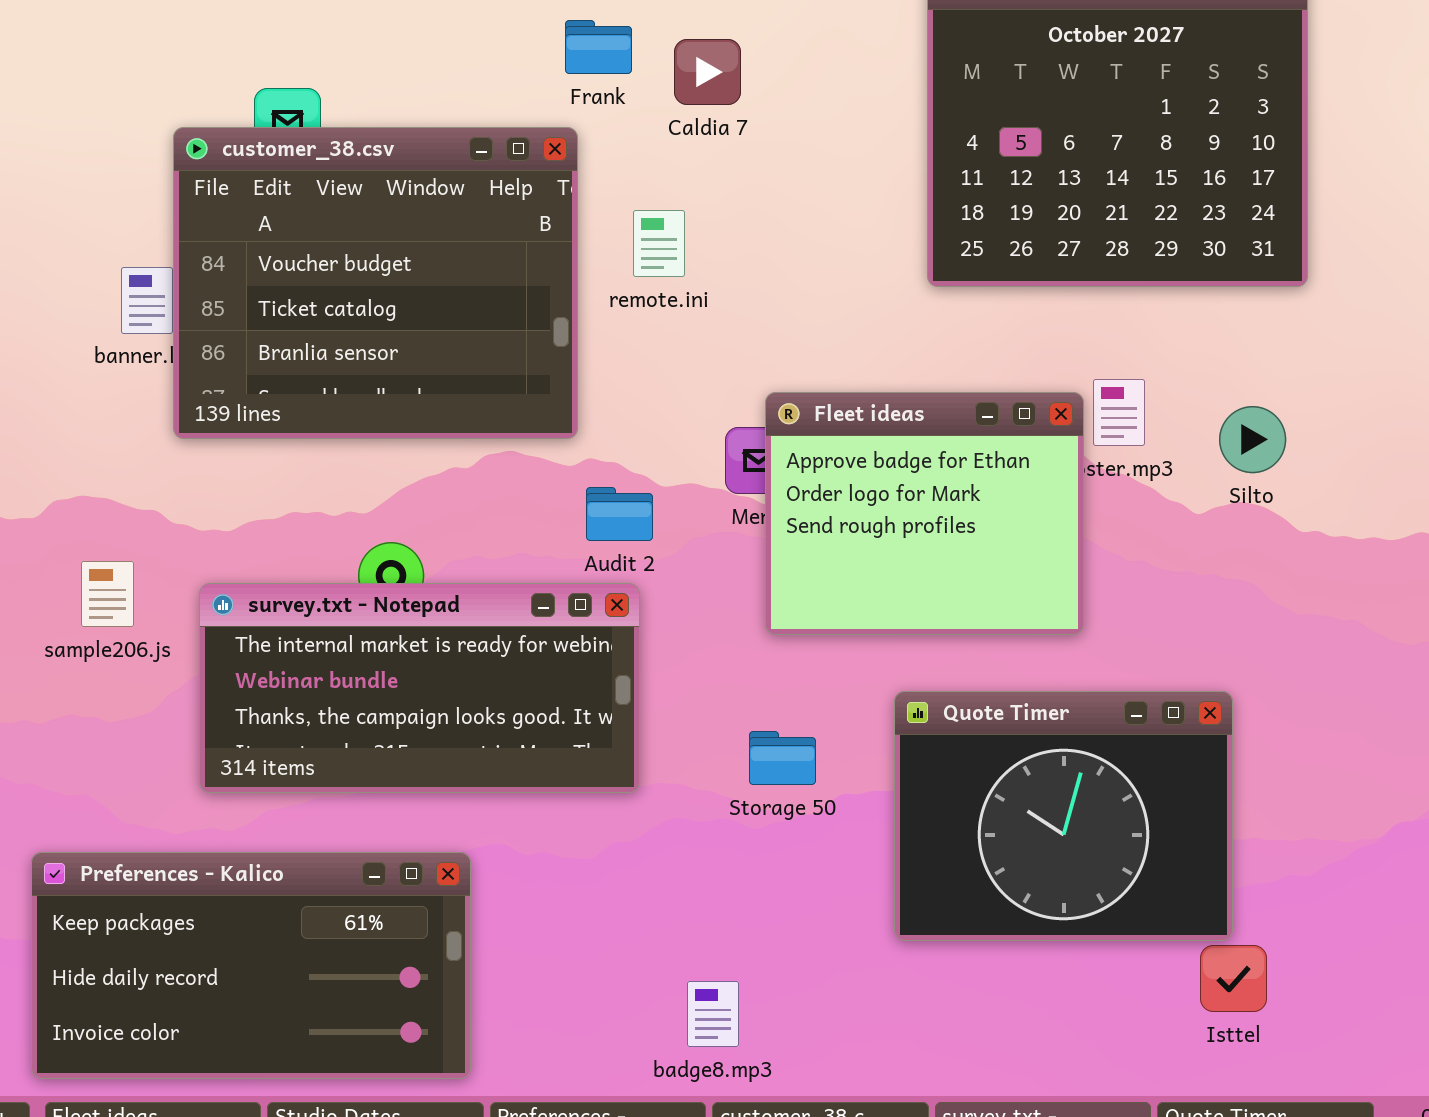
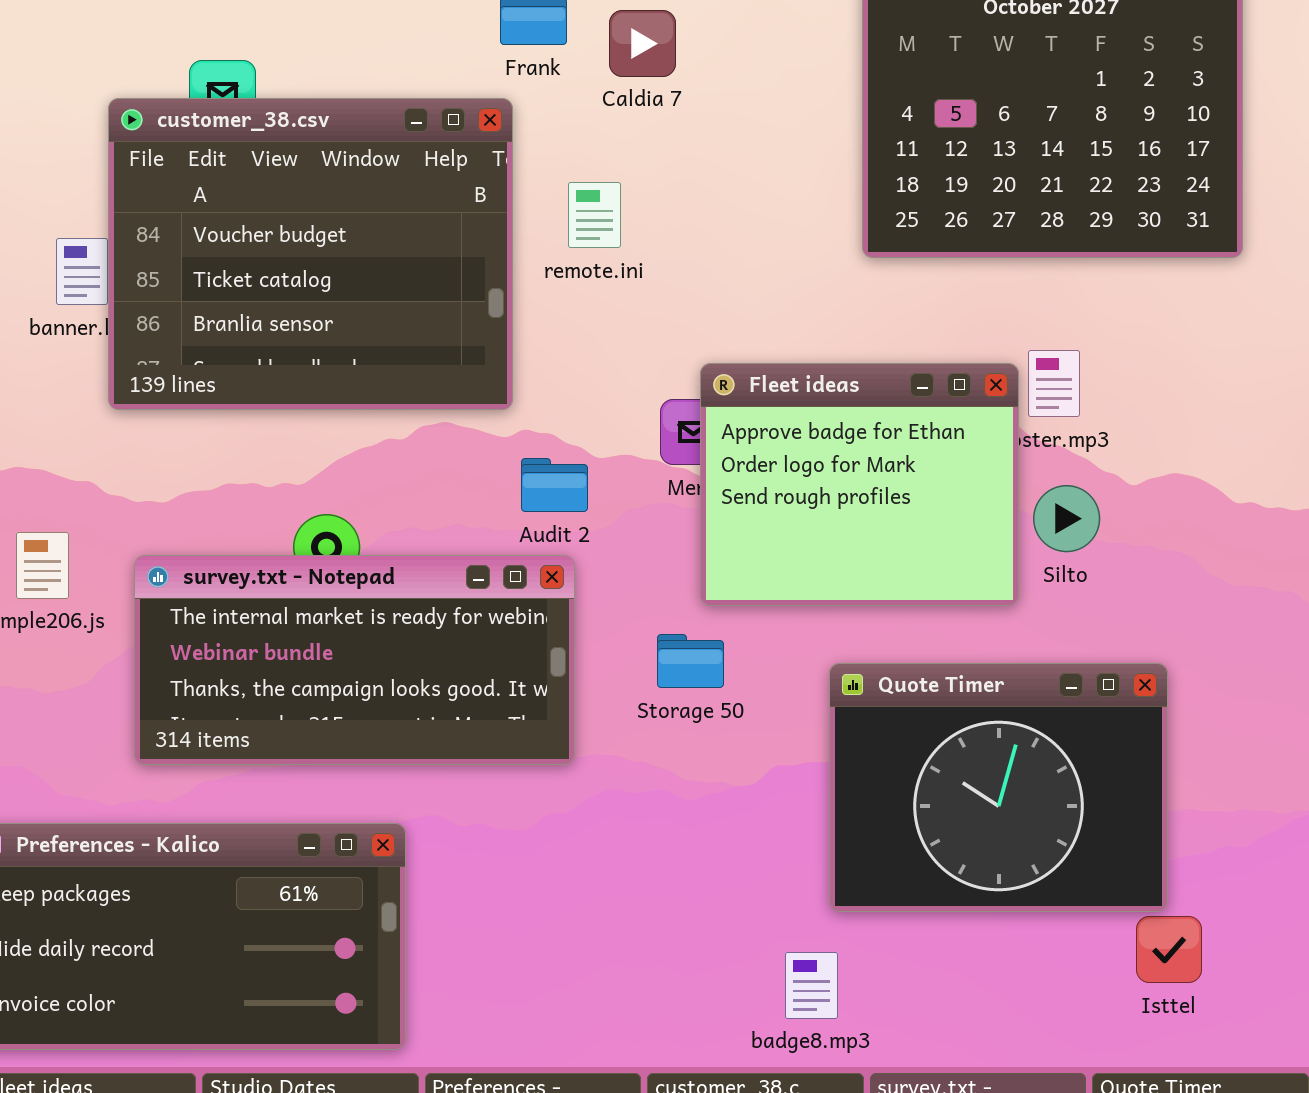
Silto: [1219,406,1286,473] -> [1033,485,1100,552], moved
Storage 50: [749,731,816,785] -> [657,634,724,688], moved
badge8.mp3: [687,981,739,1047] -> [785,952,838,1019], moved

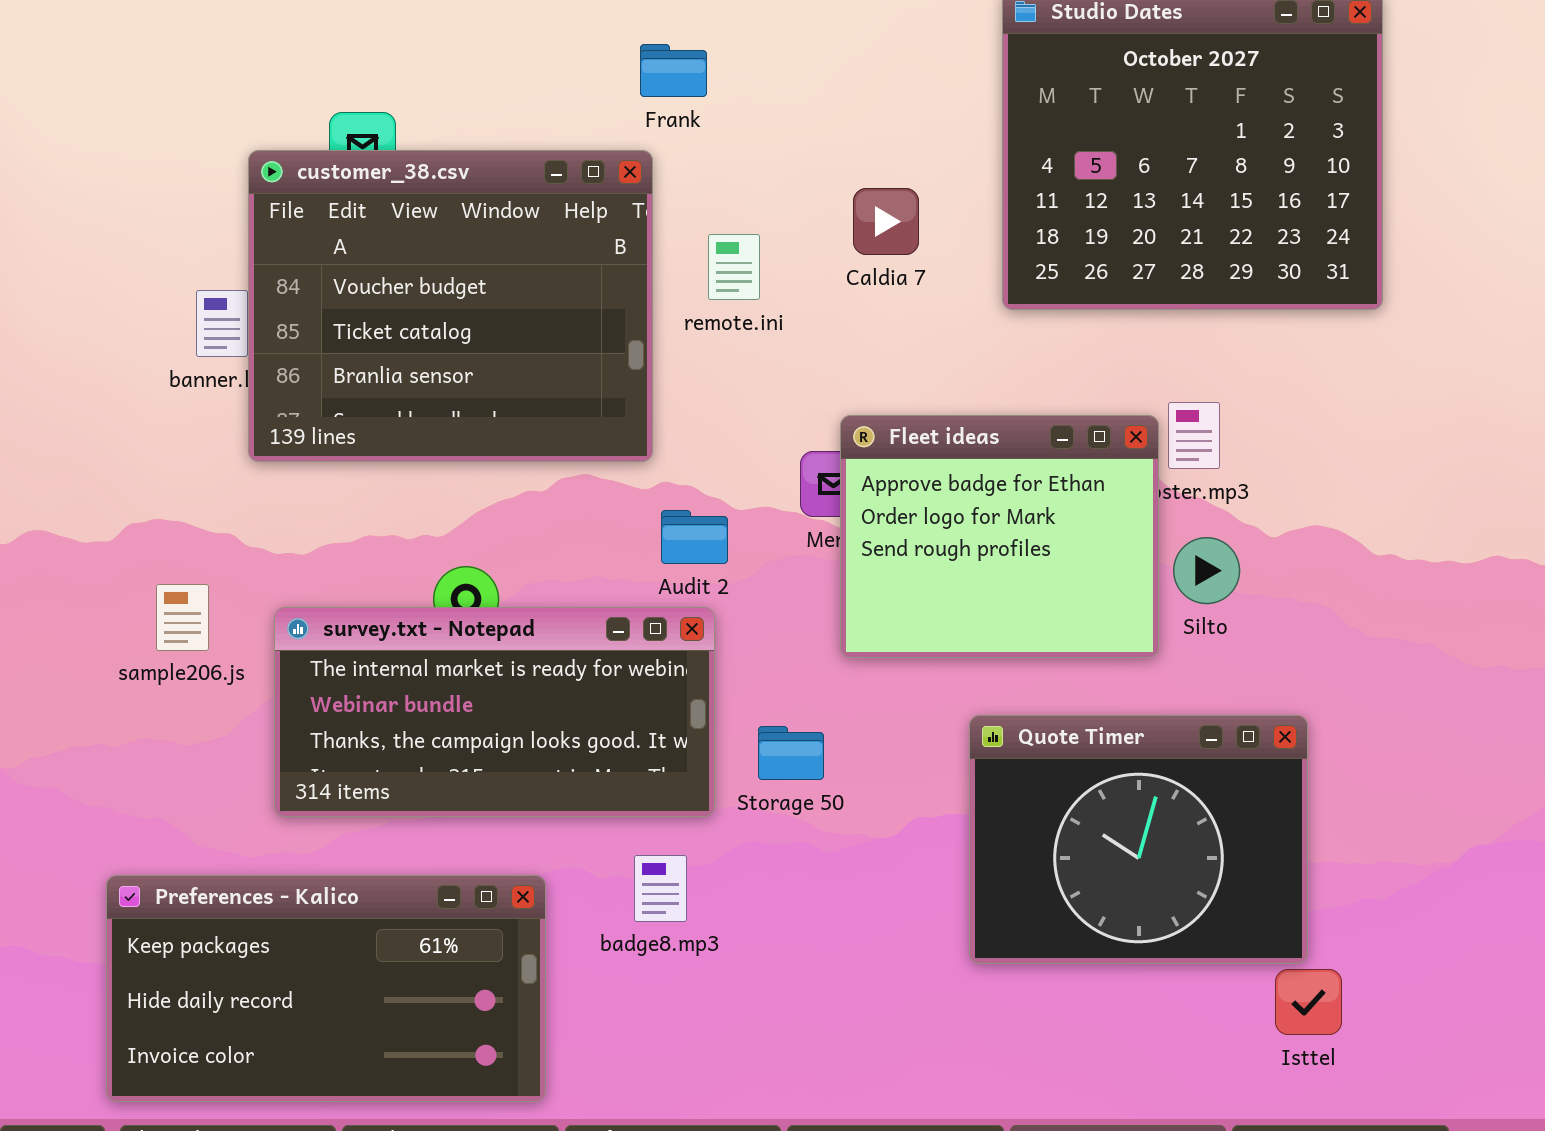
Caldia 7: [609,10,676,77] -> [853,188,919,255], moved
Storage 50: [657,634,724,688] -> [758,726,824,780], moved
badge8.mp3: [785,952,838,1019] -> [634,855,687,922], moved

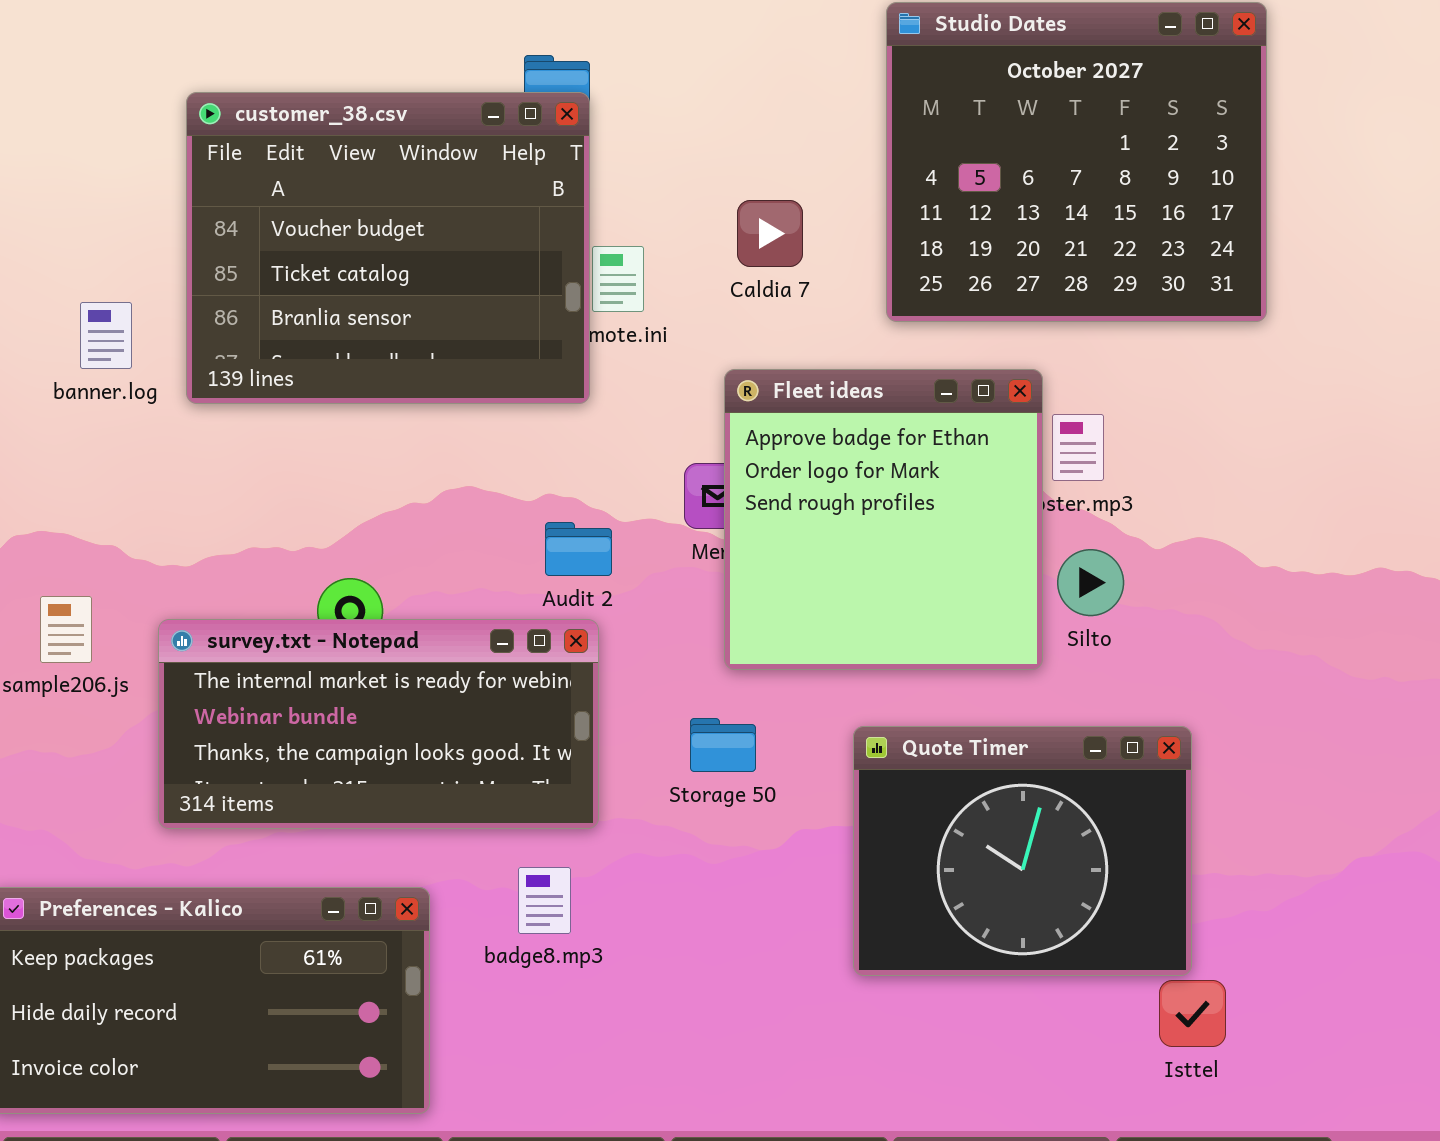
customer_38.csv: [248,150,653,462] -> [186,92,590,404], moved
Fleet ideas: [840,415,1159,658] -> [724,369,1043,670], resized
Storage 50: [758,726,824,780] -> [690,718,756,772], moved

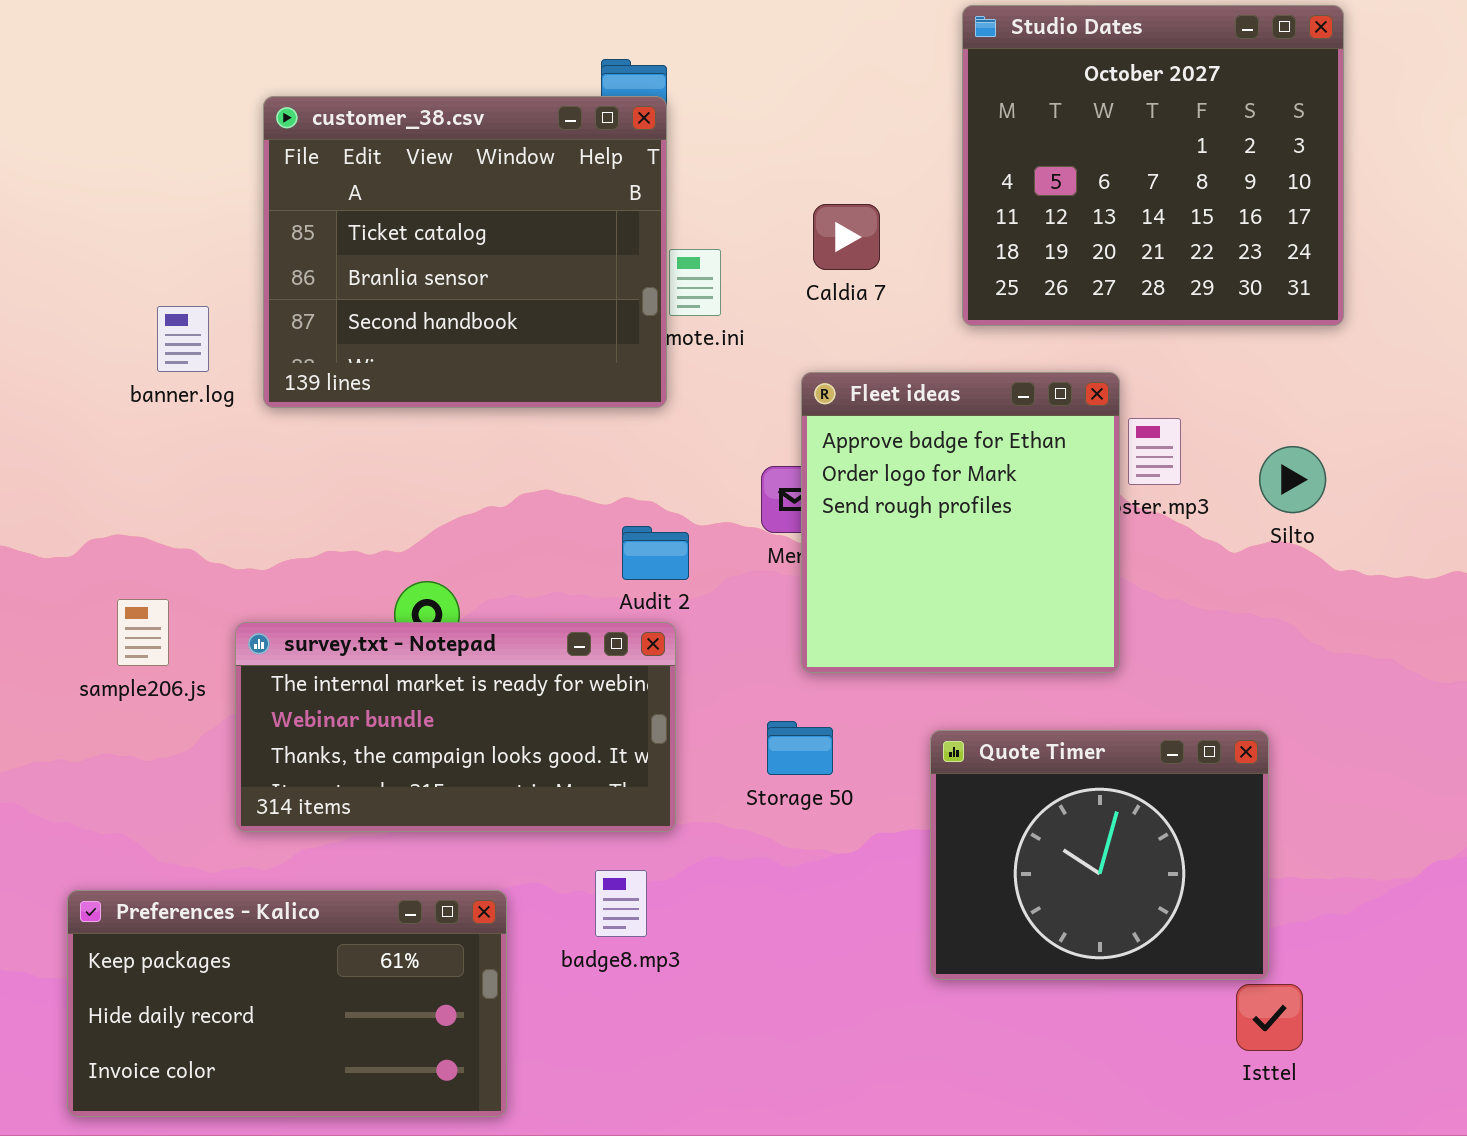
customer_38.csv: [186,92,590,404] -> [263,96,667,408], scrolled down 1 row
Silto: [1057,549,1124,616] -> [1259,446,1326,513], moved

